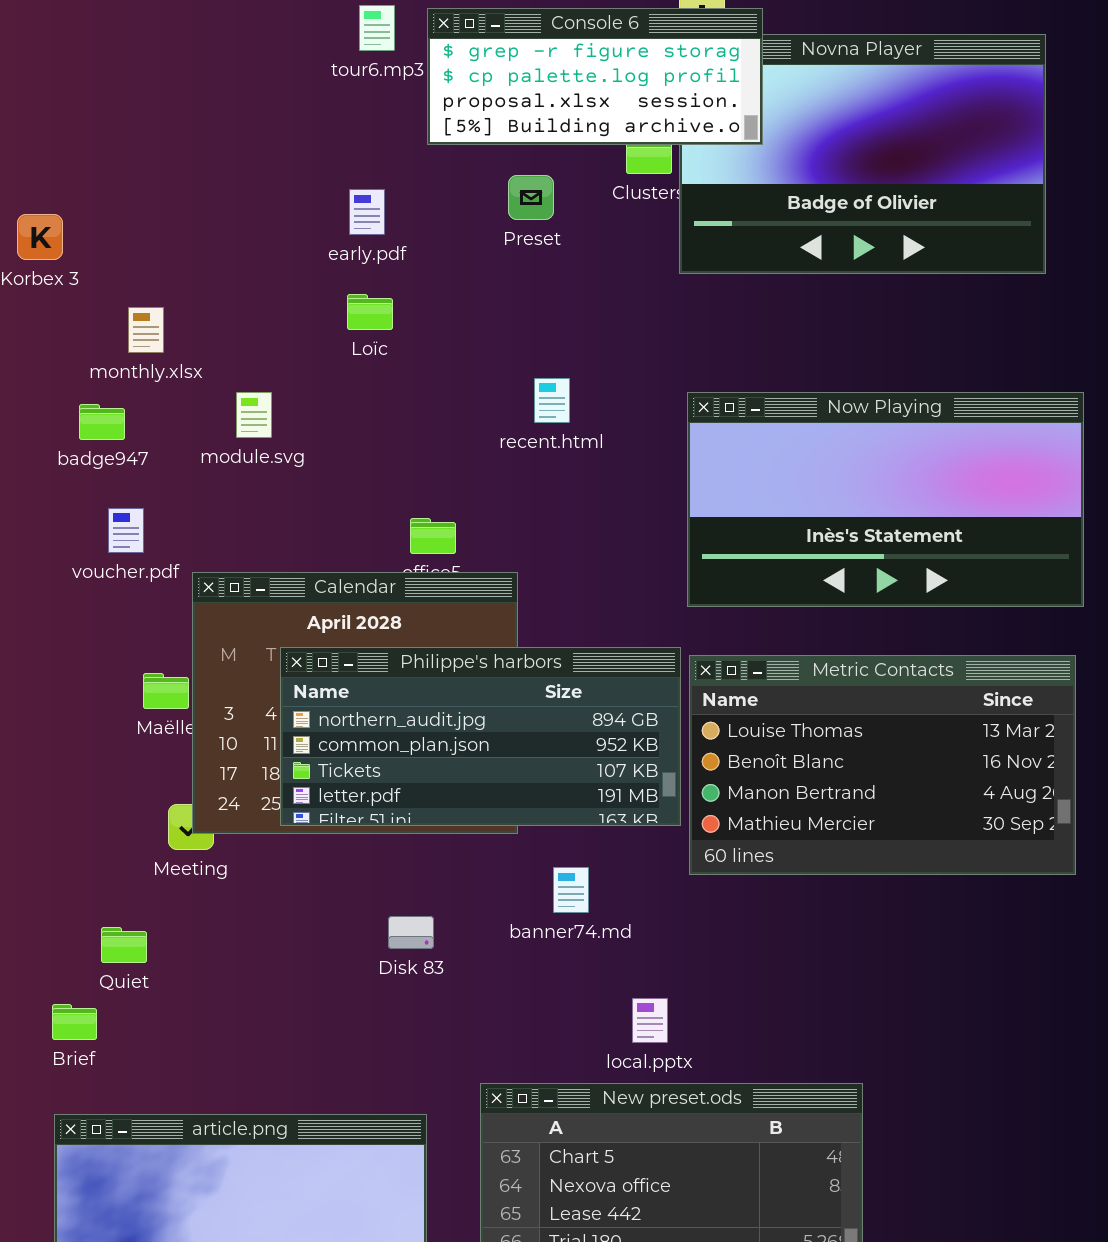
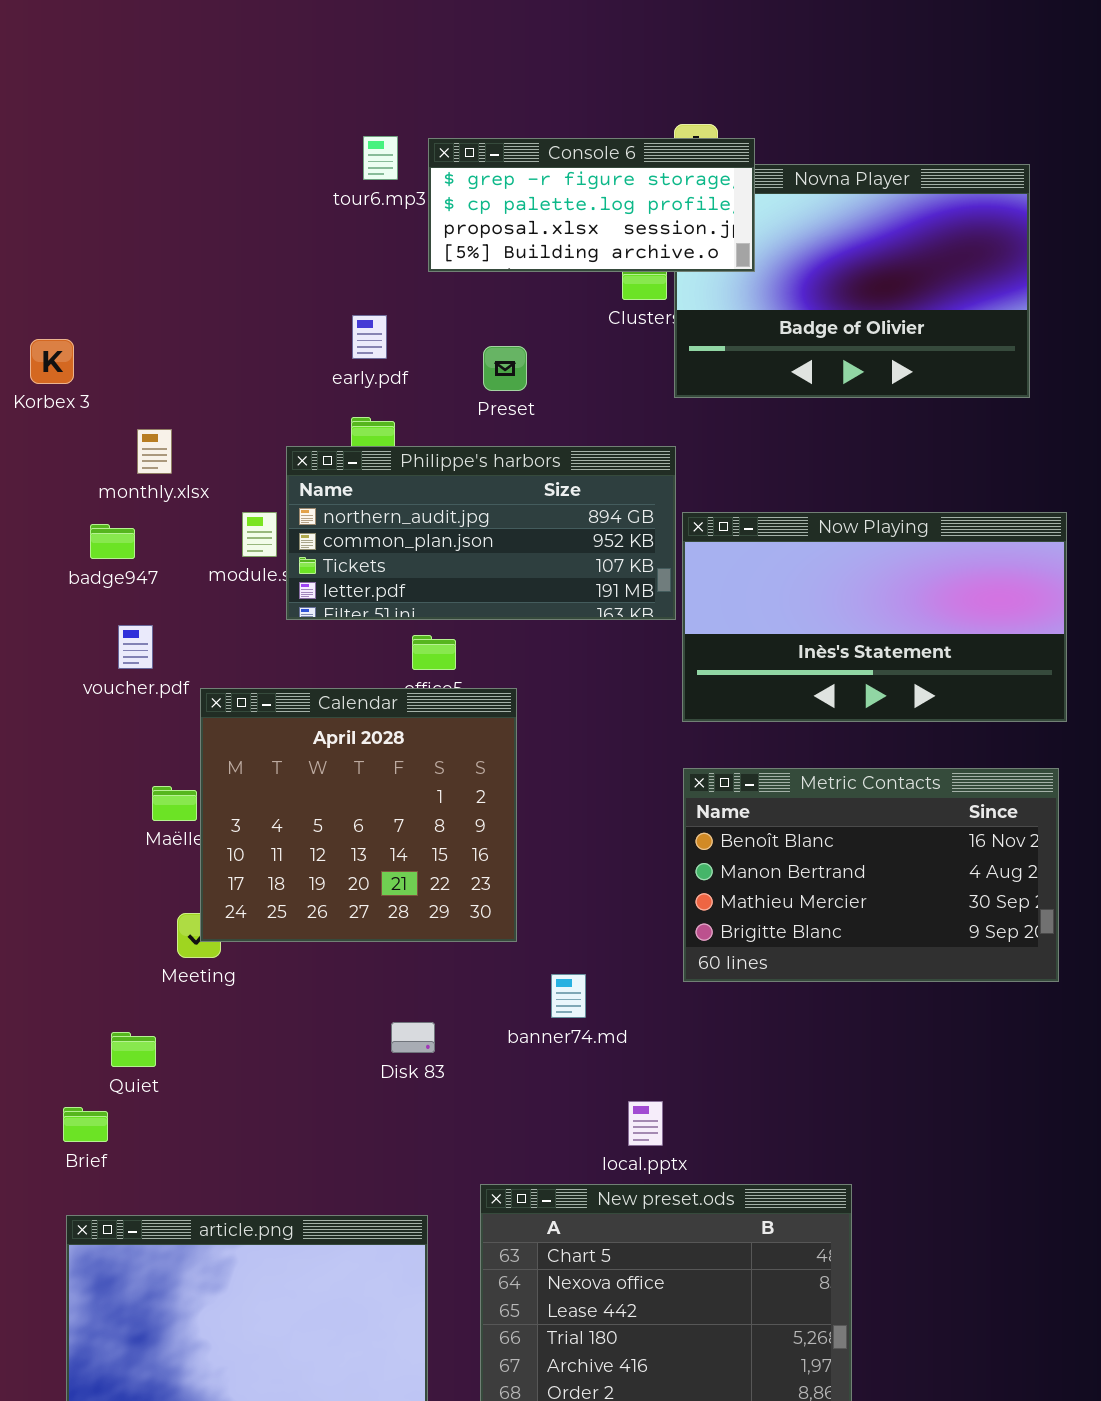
Preset: [508,175,554,220] -> [483,346,527,391], moved
Philippe's harbors: [280,647,681,826] -> [286,446,676,620], moved
Metric Contacts: [689,655,1076,875] -> [683,768,1059,982], scrolled down 1 row

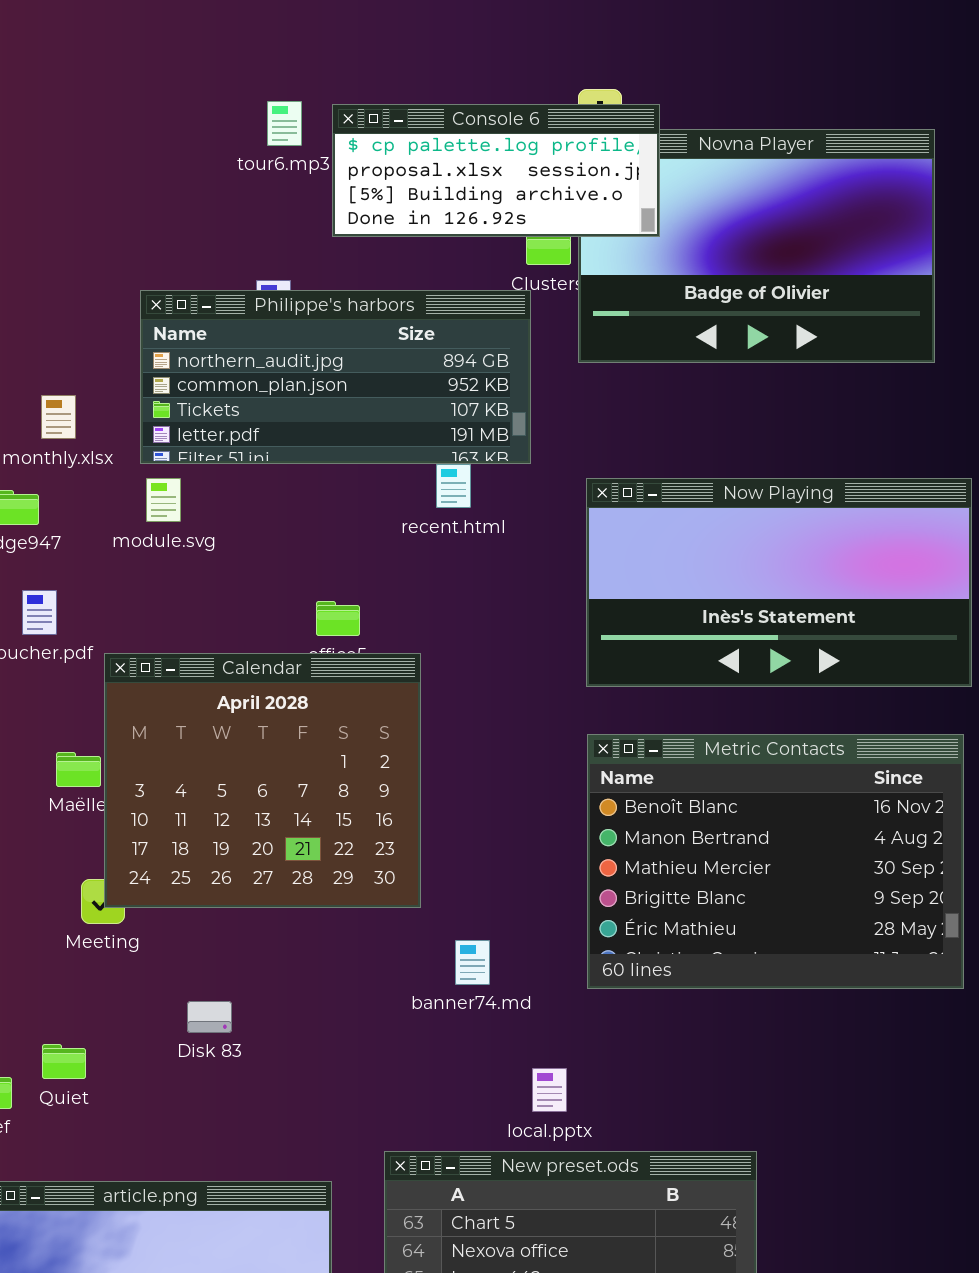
Console 6: [428,138,755,272] -> [332,104,660,237], scrolled down 1 row
Philippe's harbors: [286,446,676,620] -> [140,290,531,464], moved
Metric Contacts: [683,768,1059,982] -> [587,734,964,989], resized
Disk 83: [391,1022,435,1053] -> [187,1001,232,1033], moved
Quiet: [111,1032,156,1067] -> [42,1044,86,1079], moved

